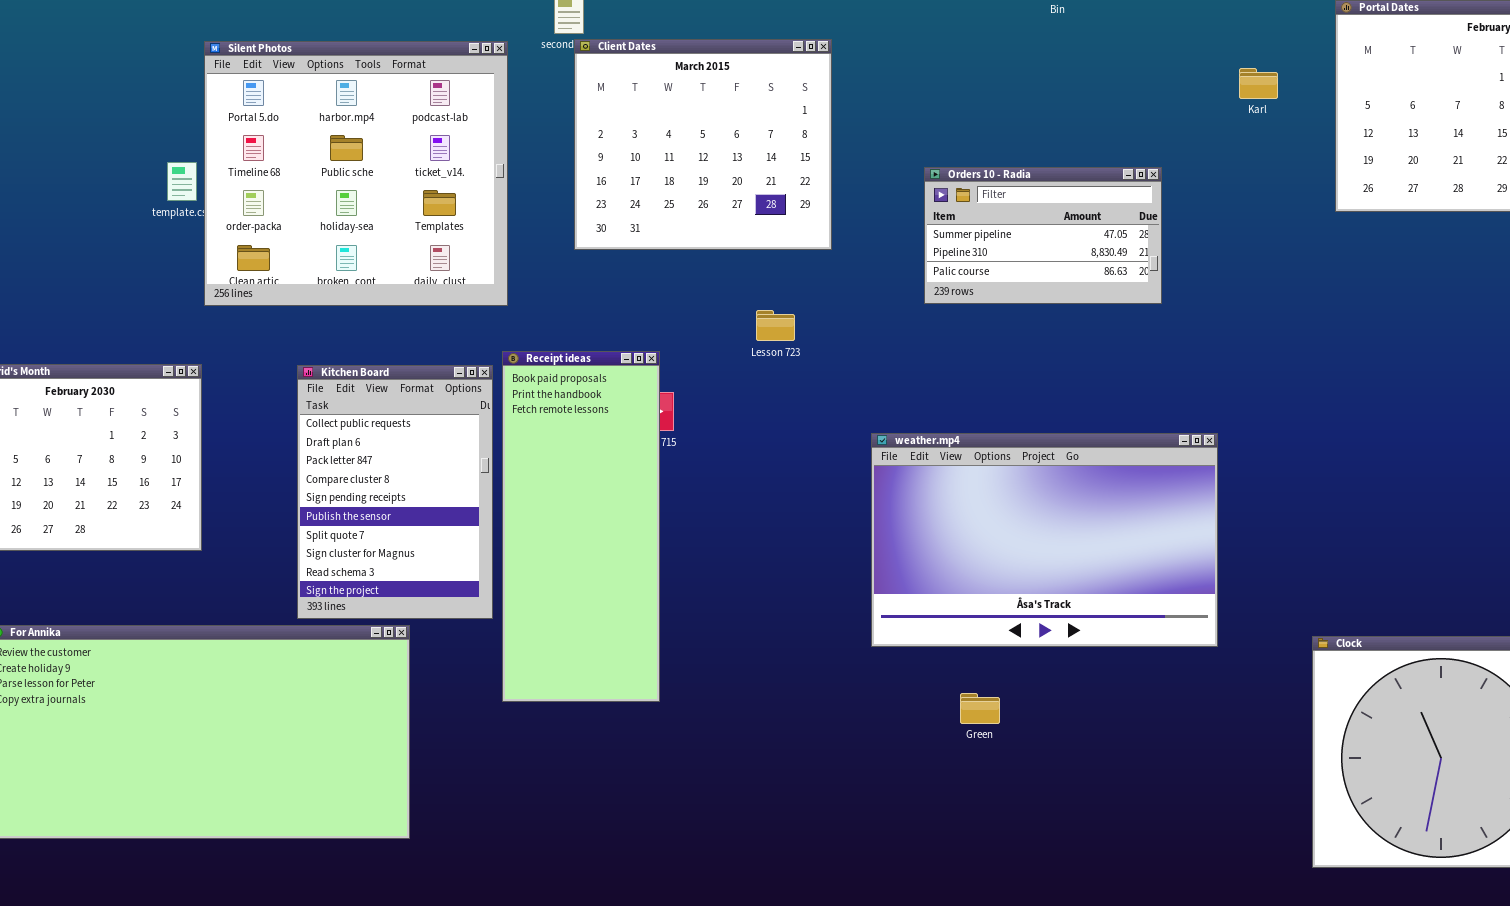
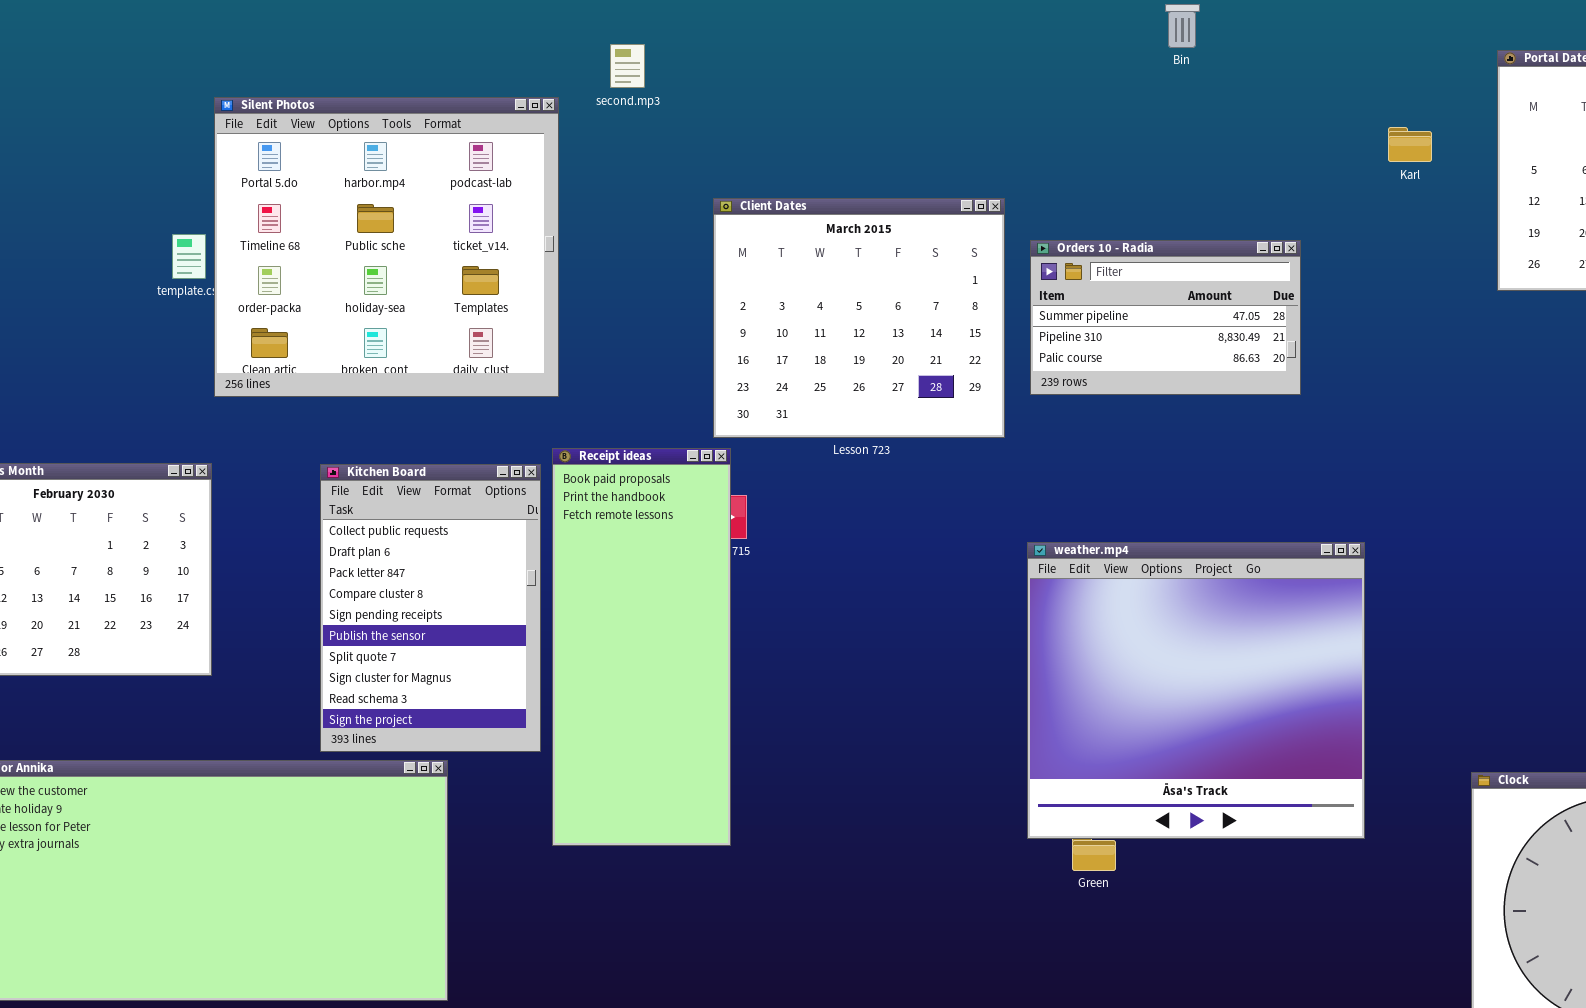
Client Dates: [574,39,832,250] -> [713,198,1005,438], moved
weather.mp4: [871,433,1218,647] -> [1027,542,1365,839], resized

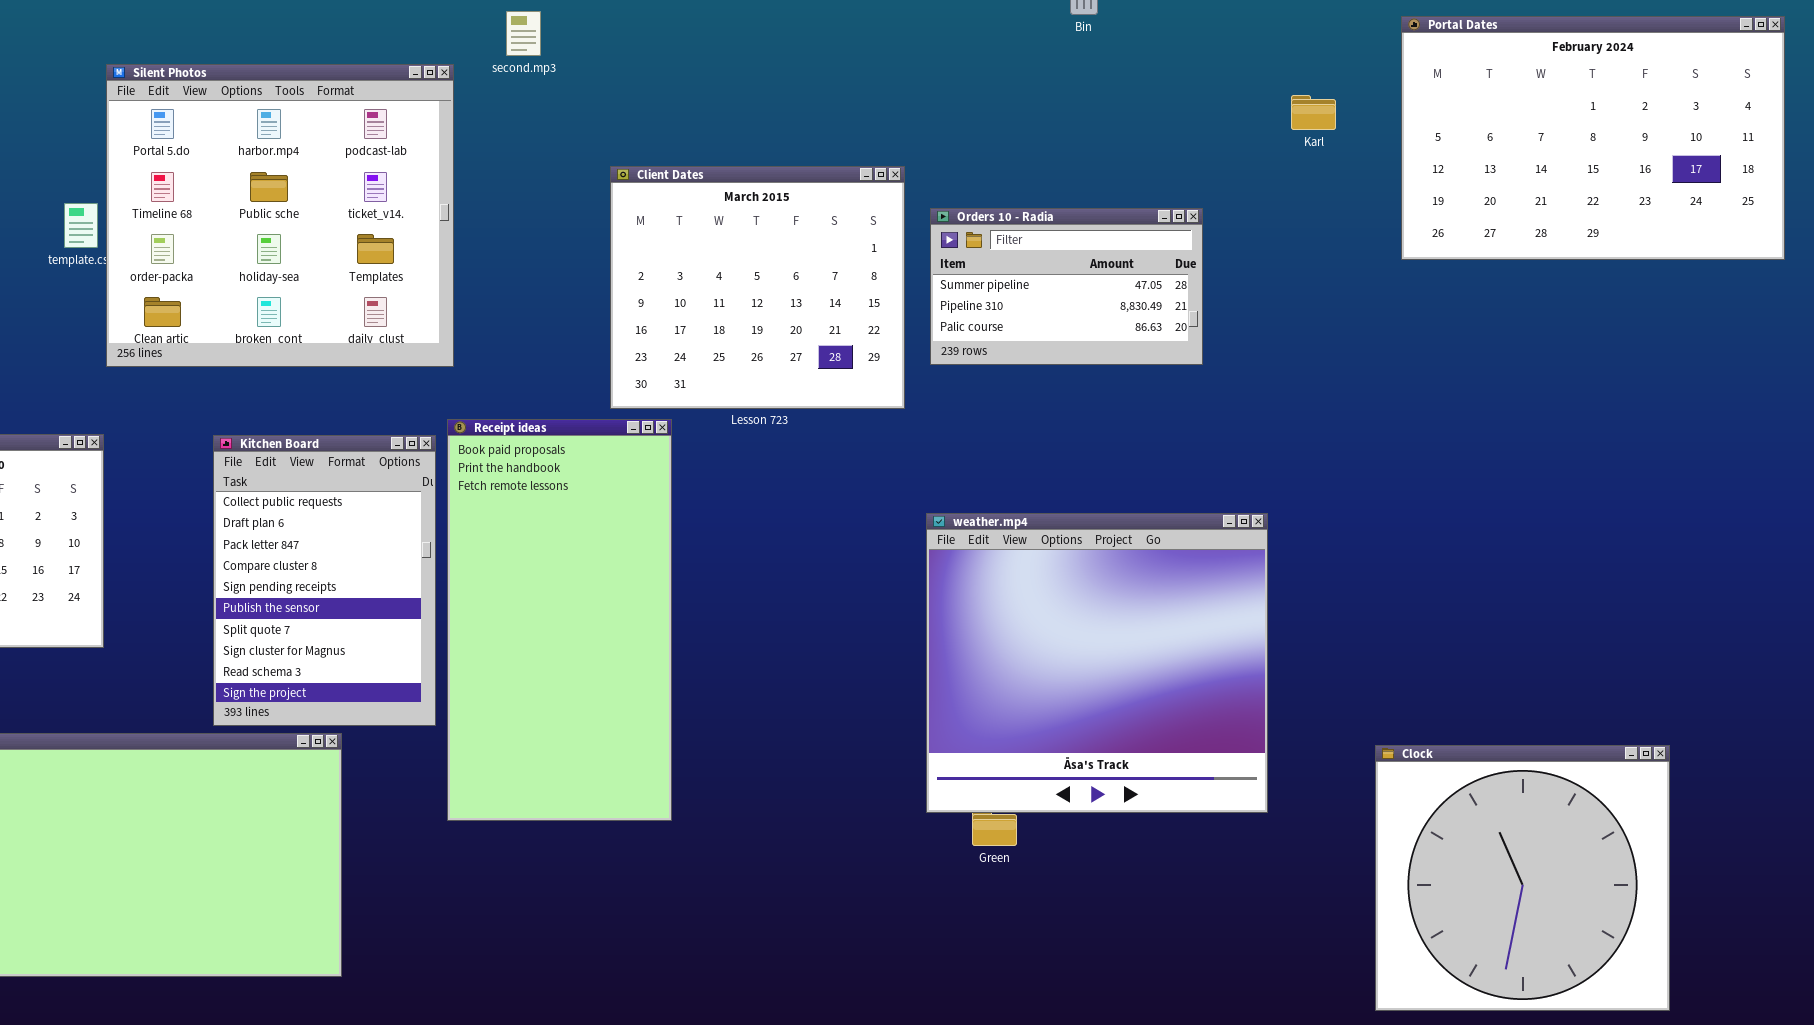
Receipt ideas: [552,448,731,846] -> [447,419,672,821], resized

